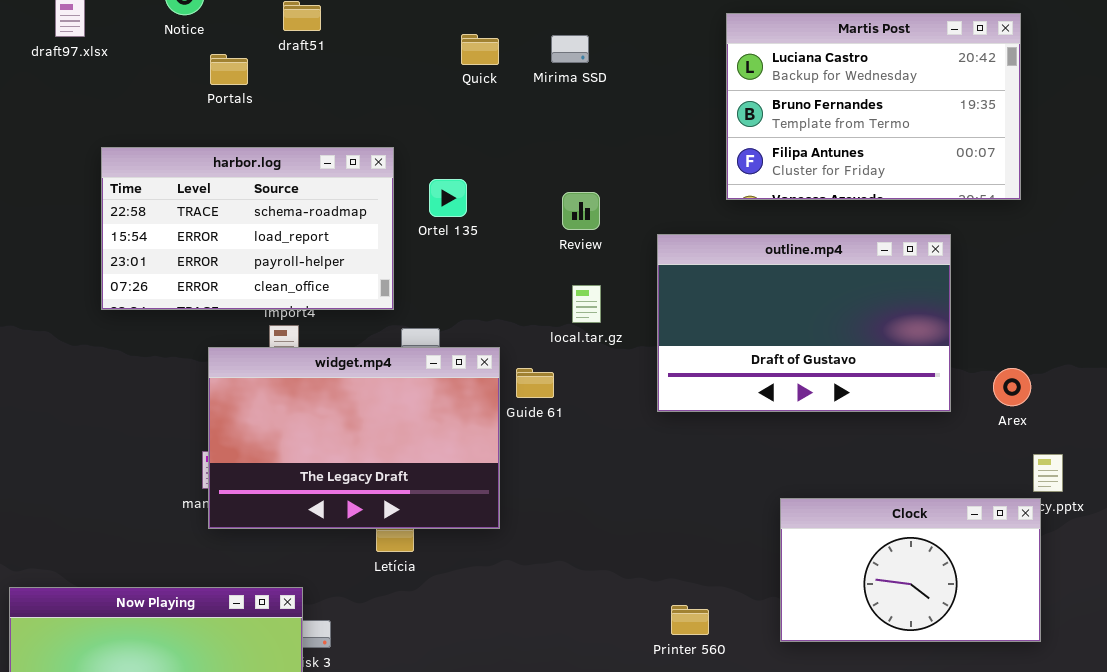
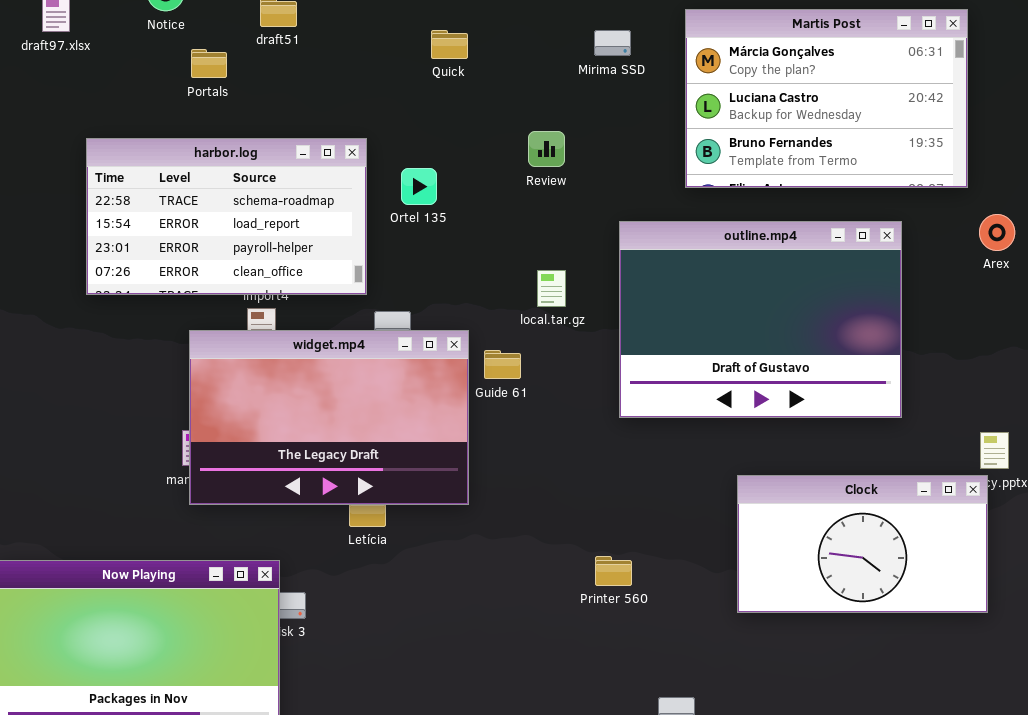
Martis Post: [726,13,1021,200] -> [685,9,968,188], scrolled up 1 row
Mirima SSD: [551,35,589,63] -> [594,30,631,56], moved
Review: [562,192,600,230] -> [528,131,565,167], moved
outline.mp4: [657,234,951,412] -> [619,221,902,418], resized
Arex: [993,368,1031,406] -> [979,214,1015,251], moved
Printer 560: [671,605,709,635] -> [595,556,632,586], moved

